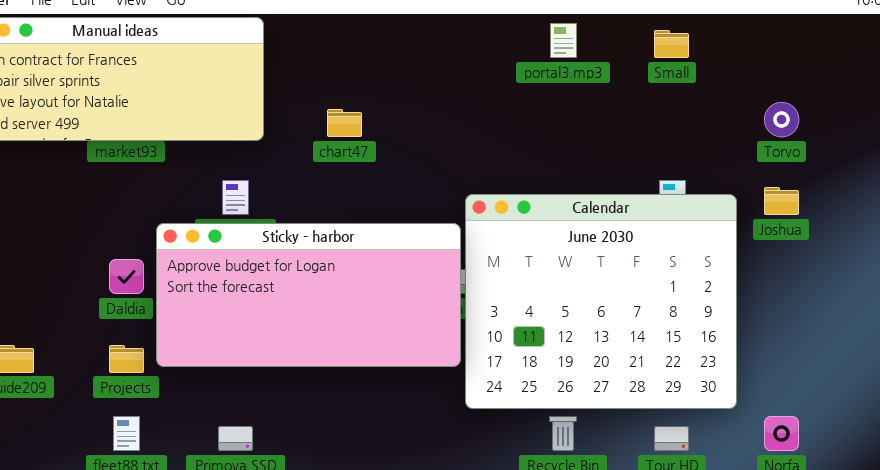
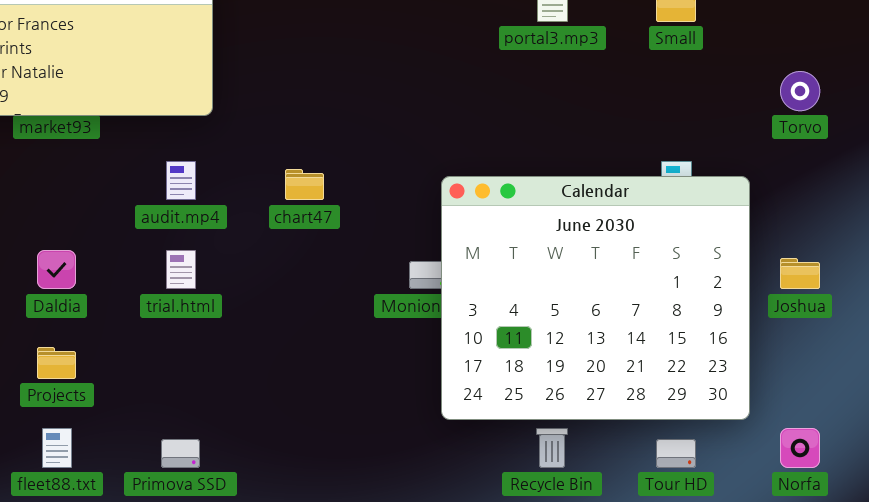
chart47: [327,109,362,137] -> [285,169,324,200], moved
Joshua: [764,187,799,215] -> [780,258,820,289], moved
Sticky - harbor: [156,223,461,367] -> none, closed

